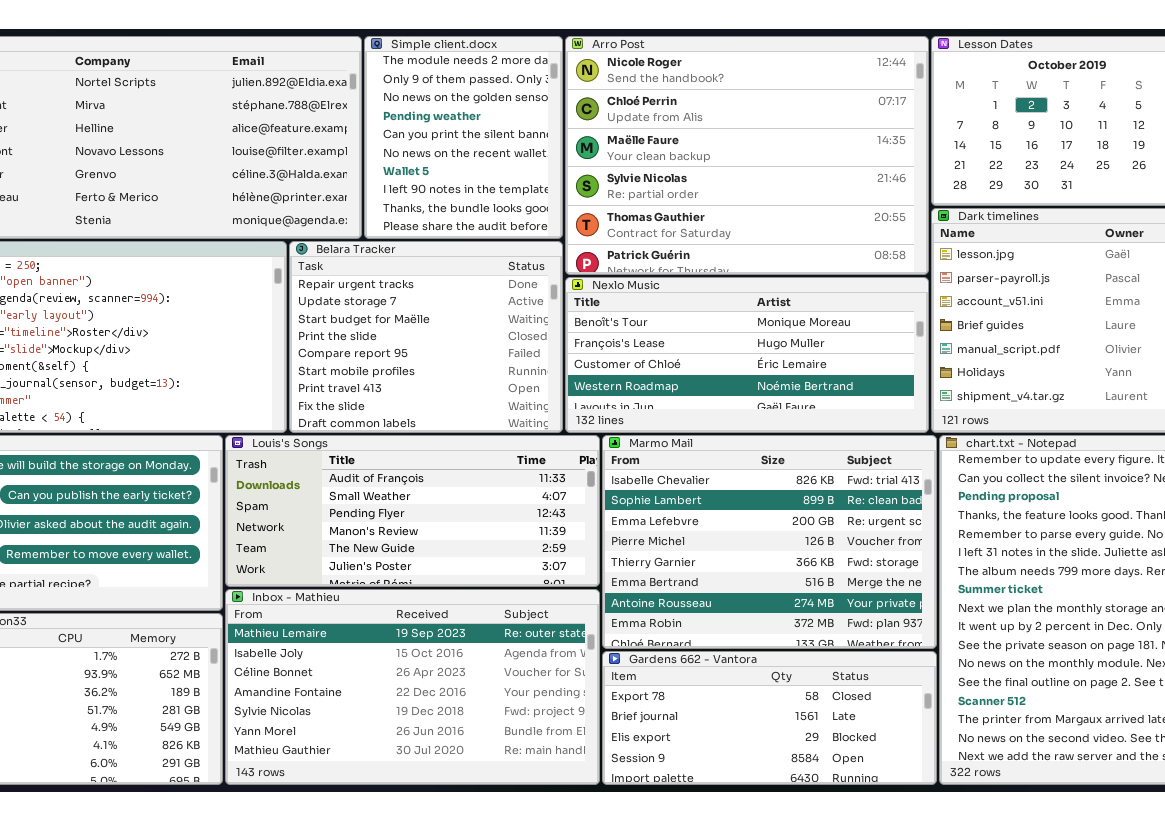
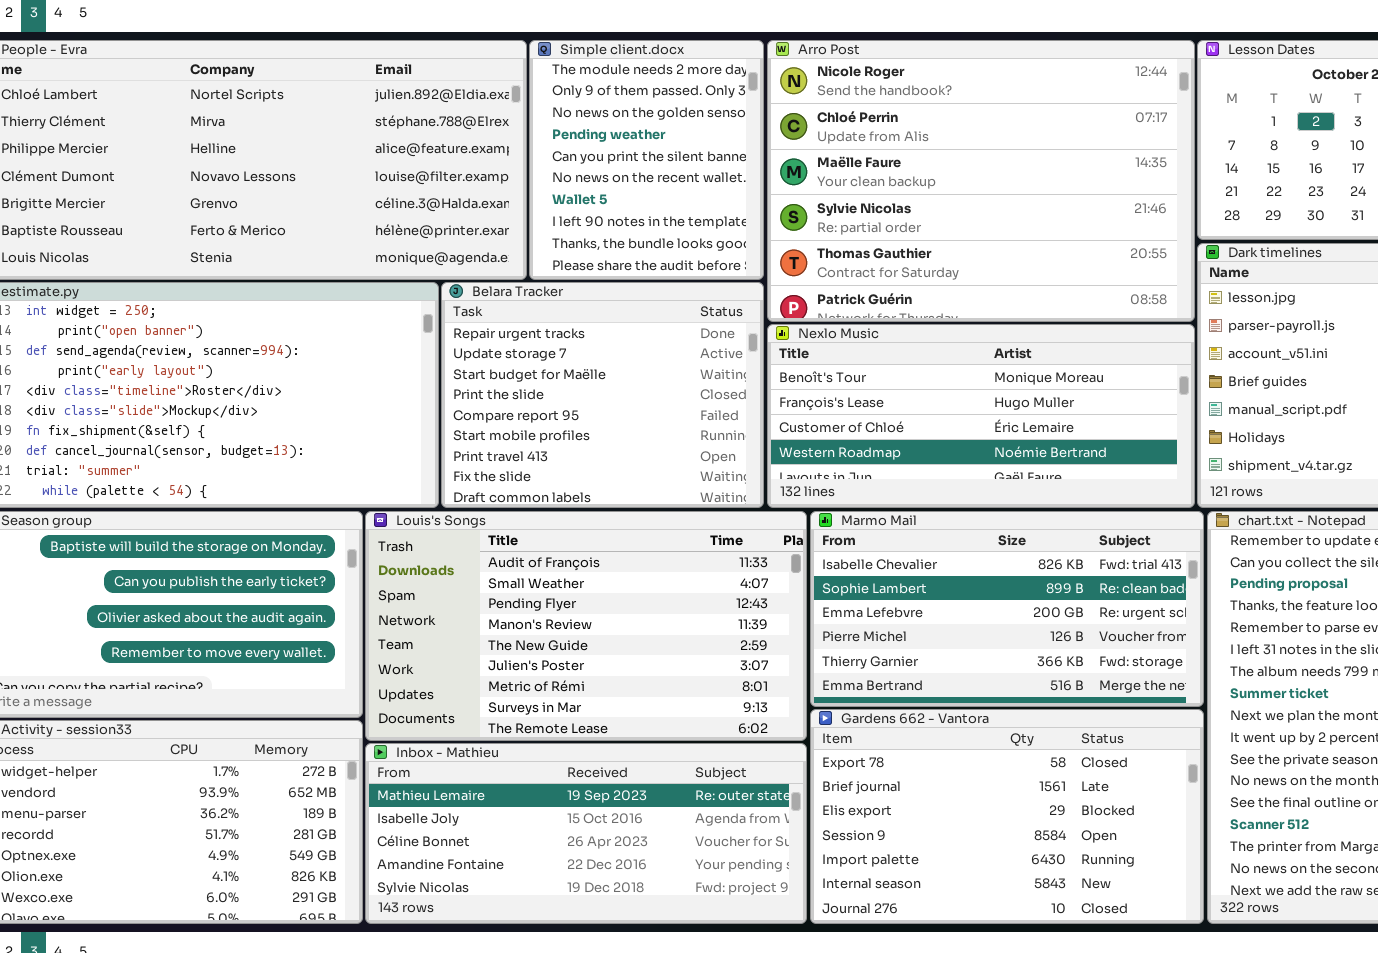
Louis's Songs: [225,435,600,587] -> [365,511,807,741], resized
Marmo Mail: [602,435,937,649] -> [810,511,1204,707], resized
Inbox - Mathieu: [225,589,600,785] -> [365,743,807,924], resized
Gardens 662 - Vantora: [602,651,937,785] -> [810,709,1204,924], resized

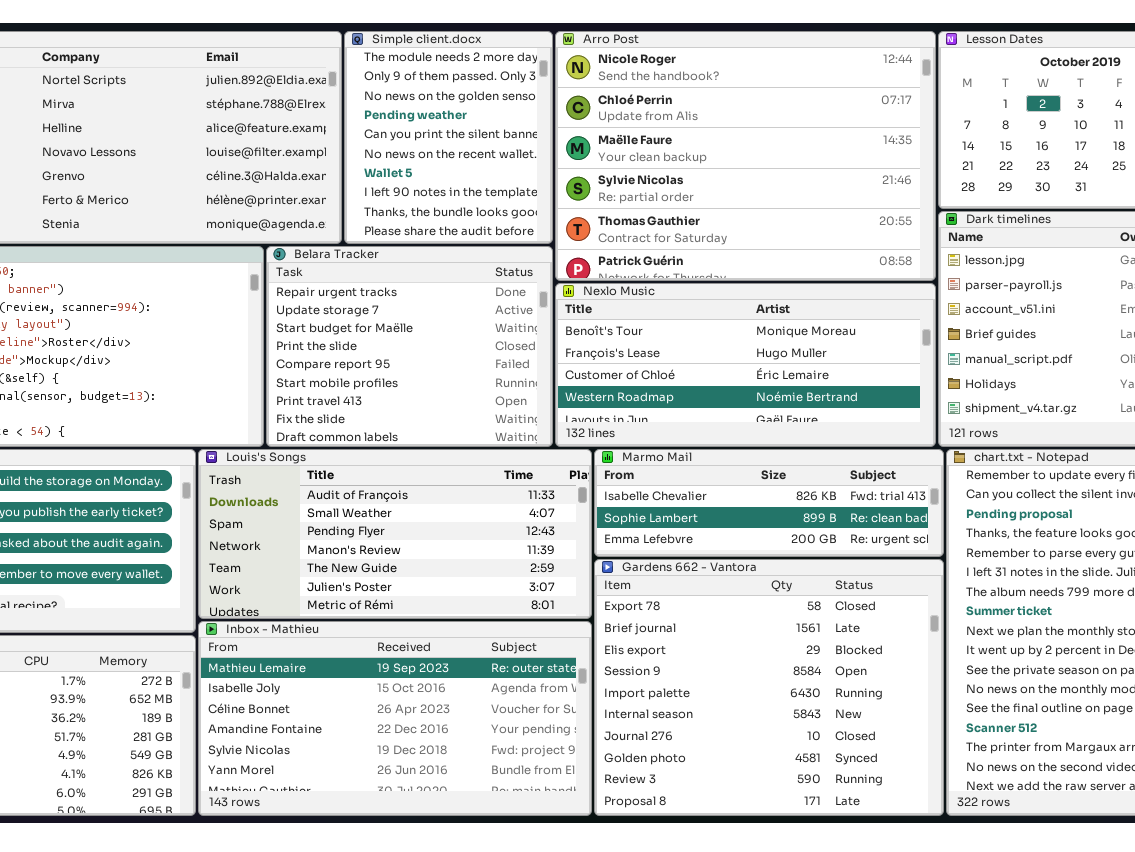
Louis's Songs: [365,511,807,741] -> [198,449,592,619], resized
Marmo Mail: [810,511,1204,707] -> [594,449,944,557], resized
Gardens 662 - Vantora: [810,709,1204,924] -> [594,559,944,816], resized
Inbox - Mathieu: [365,743,807,924] -> [198,621,592,816], resized

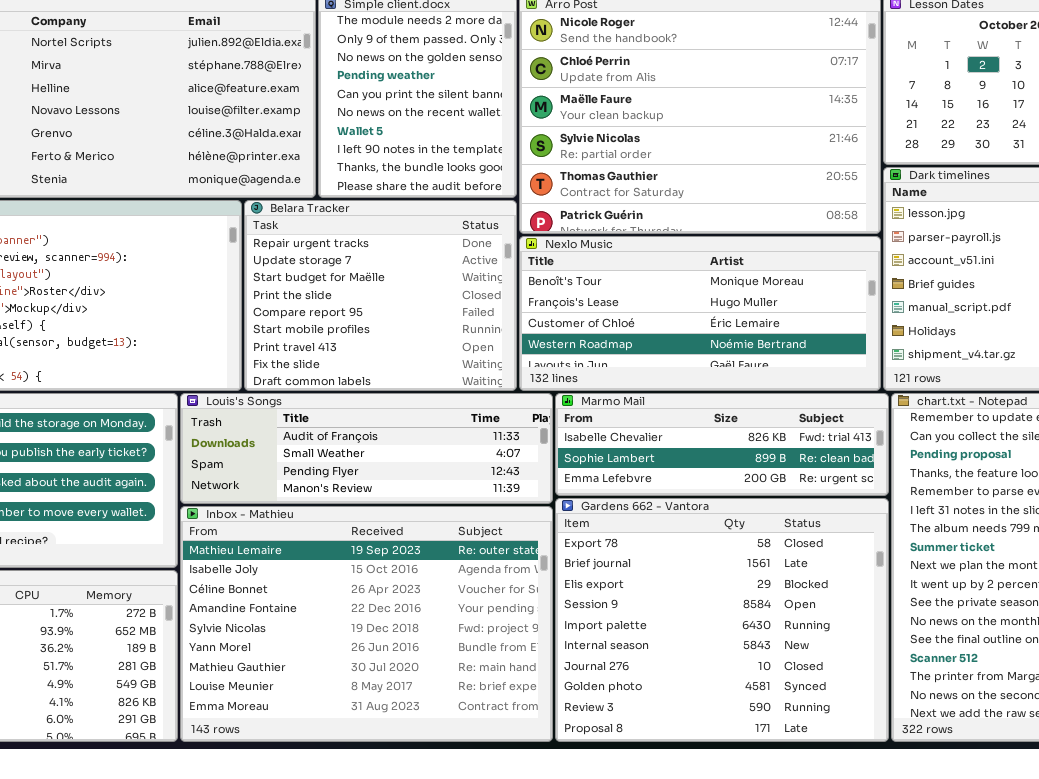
Louis's Songs: [198,449,592,619] -> [180,393,553,504], resized
Inbox - Mathieu: [198,621,592,816] -> [180,506,553,742], resized

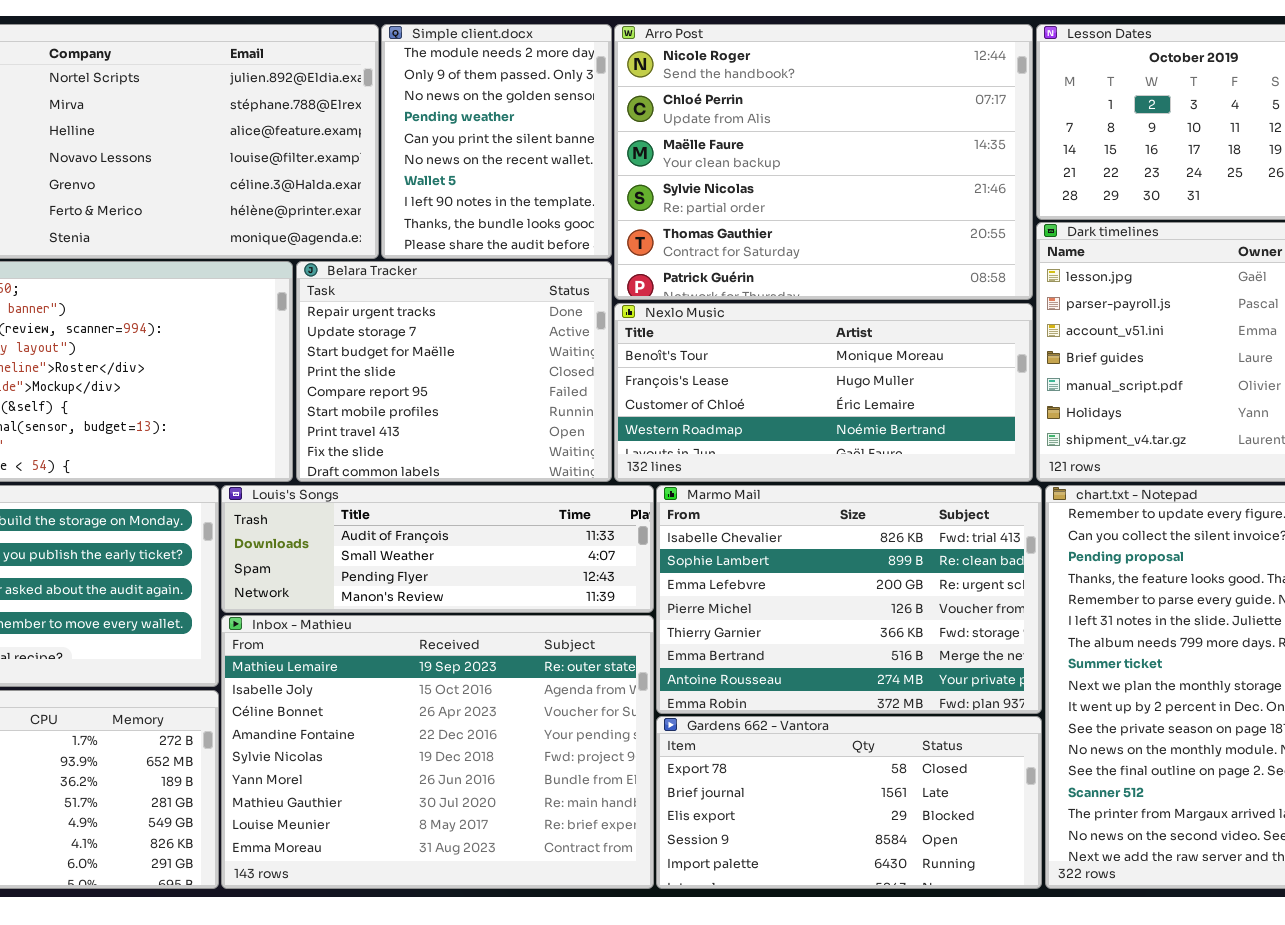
Marmo Mail: [555,393,889,496] -> [656,485,1042,714], resized
Gardens 662 - Vantora: [555,498,889,742] -> [656,716,1042,889], resized

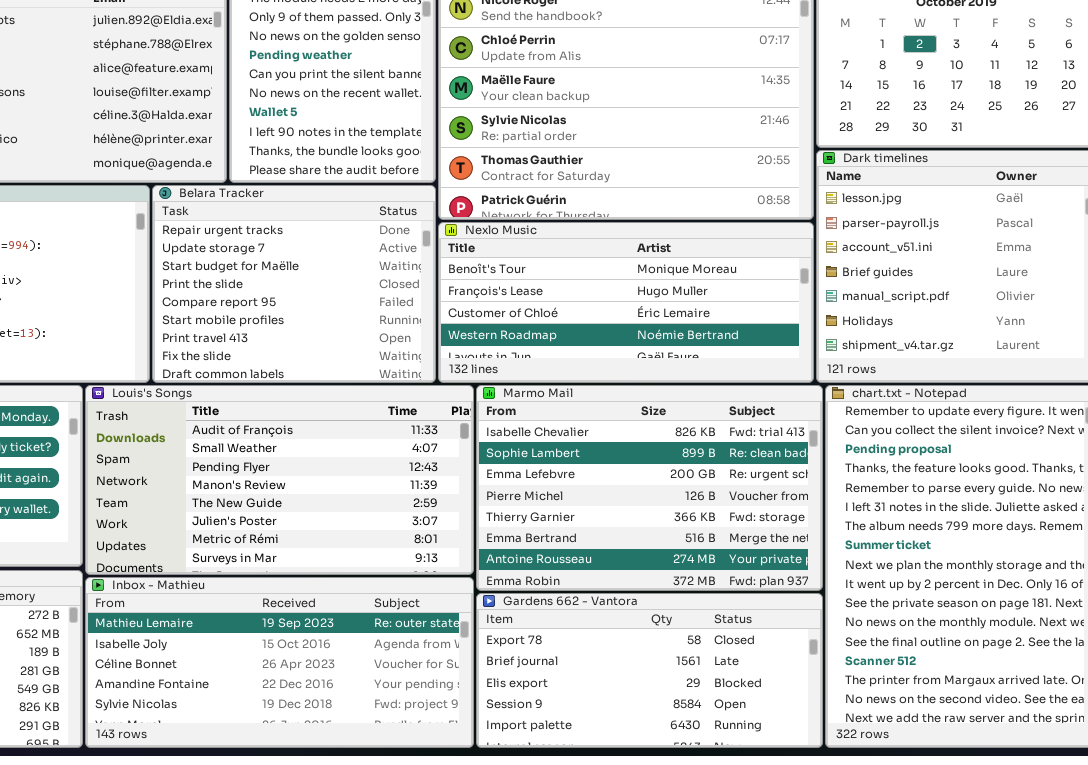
Louis's Songs: [221,485,654,613] -> [85,385,474,575], resized
Inbox - Mathieu: [221,615,654,889] -> [85,577,474,748], resized

